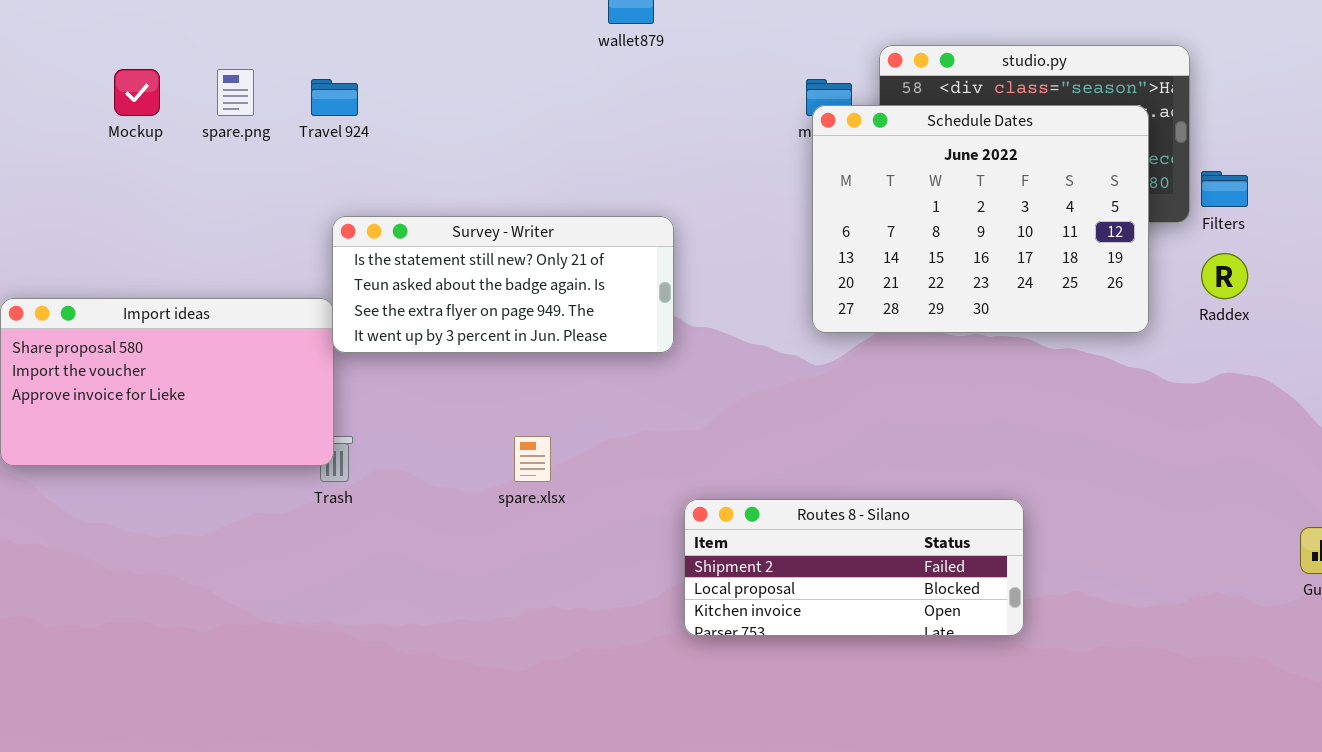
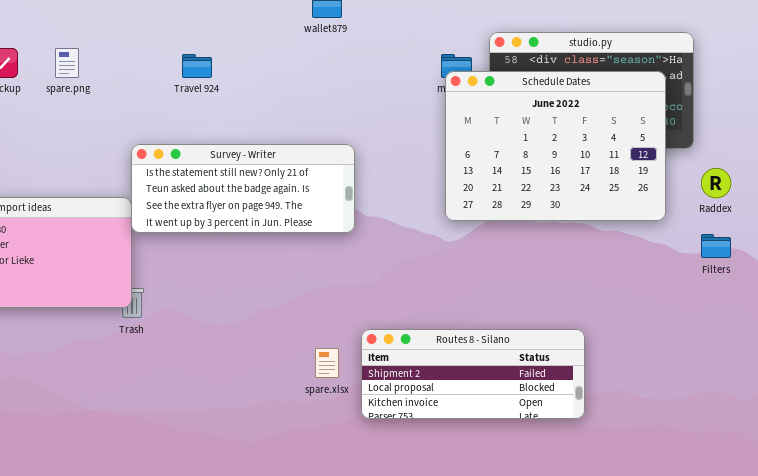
Travel 924: [311,79,358,116] -> [182,54,212,78], moved
Filters: [1201,171,1248,207] -> [701,234,731,258], moved
spare.xlsx: [514,436,551,482] -> [315,348,339,378], moved

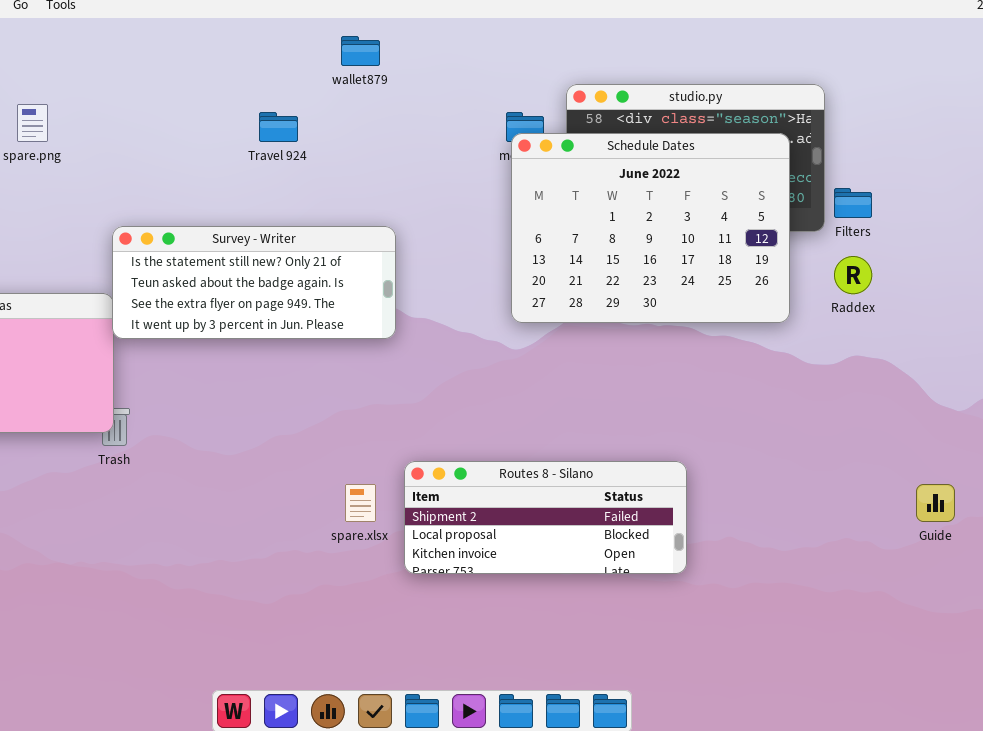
Travel 924: [182,54,212,78] -> [259,112,298,142], moved
Filters: [701,234,731,258] -> [834,188,872,218], moved

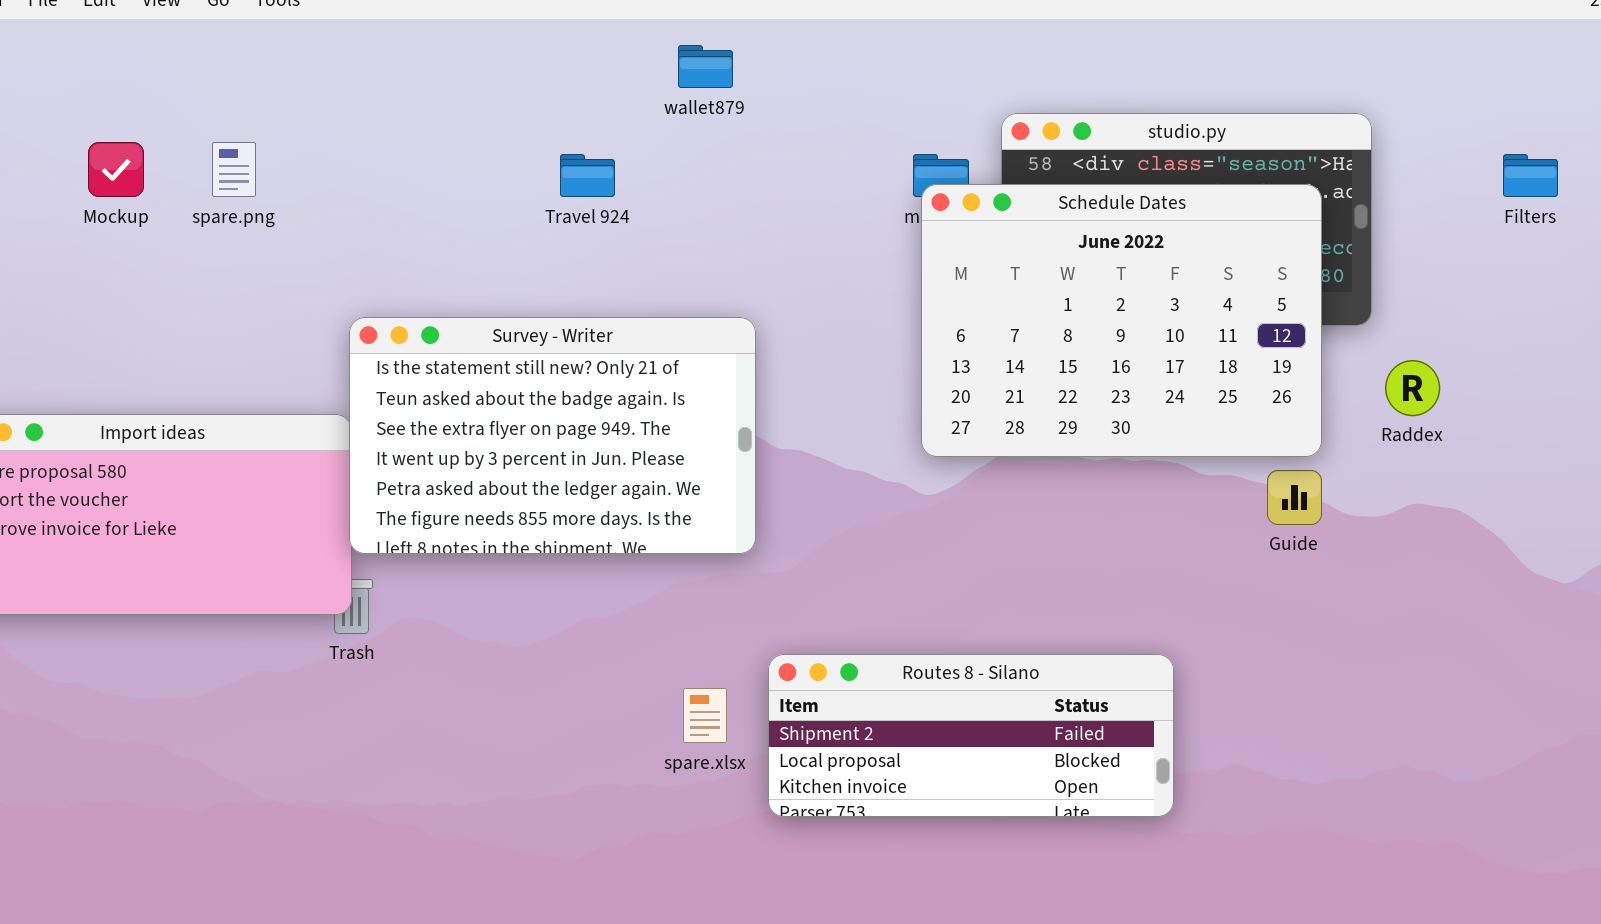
Filters: [834,188,872,218] -> [1503,154,1558,197], moved
Survey - Writer: [112,226,396,339] -> [349,317,756,554], resized
Guide: [916,484,955,522] -> [1267,470,1322,525], moved

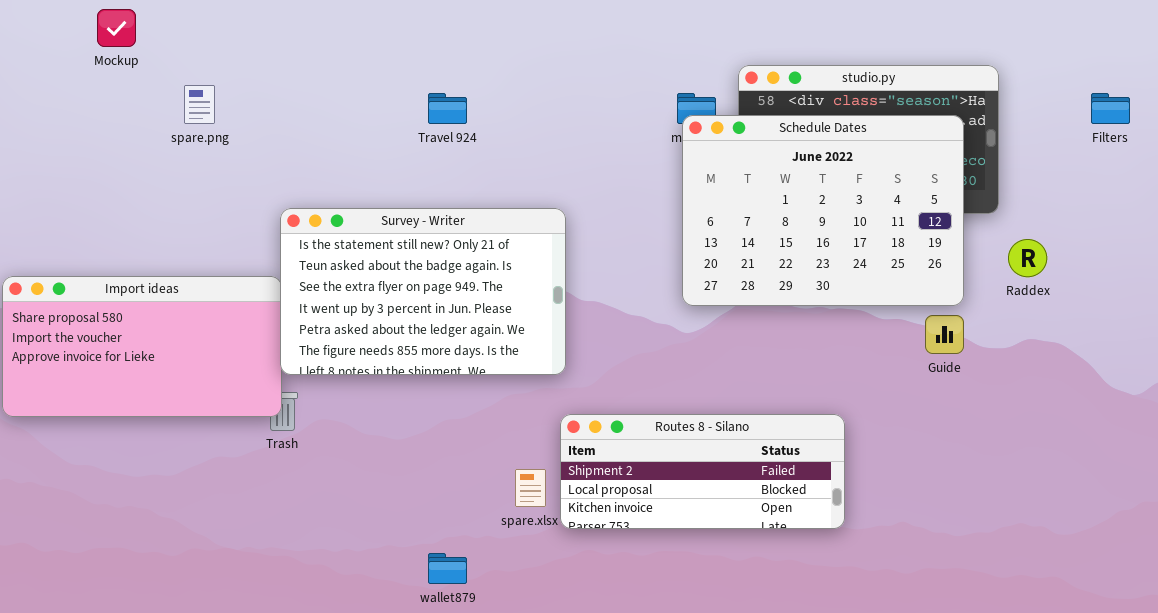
wallet879: [678,45,733,88] -> [428,553,467,584], moved
Mockup: [88,142,144,197] -> [97,9,136,47], moved
Routes 8 - Silano: [768,654,1174,817] -> [560,414,845,529], moved

